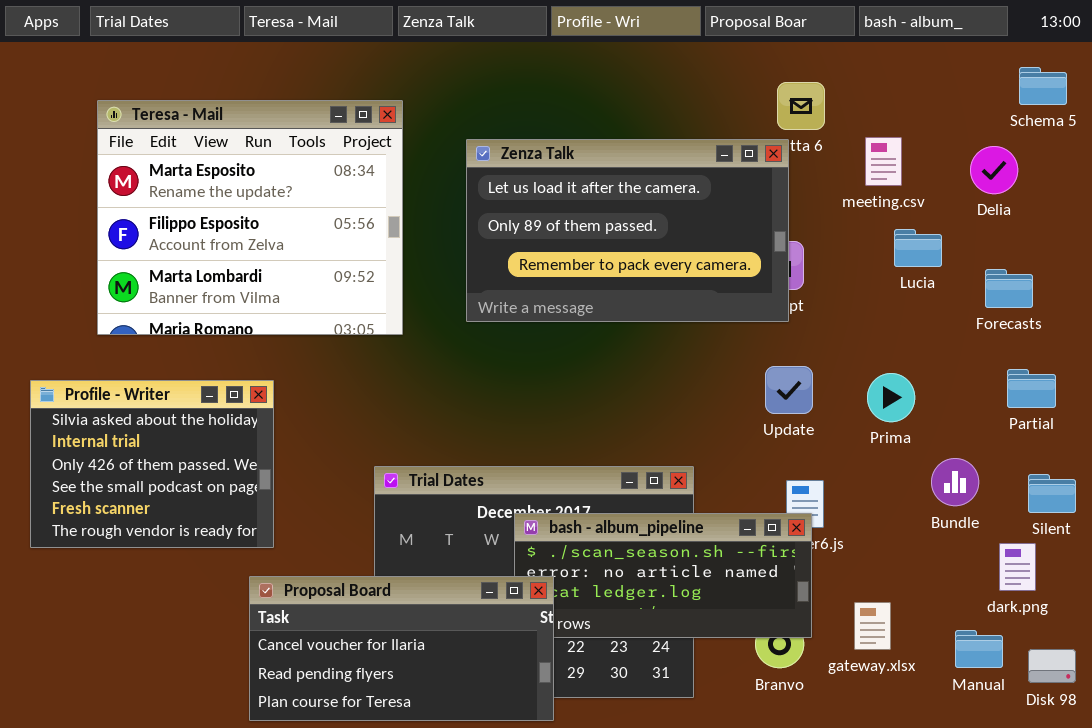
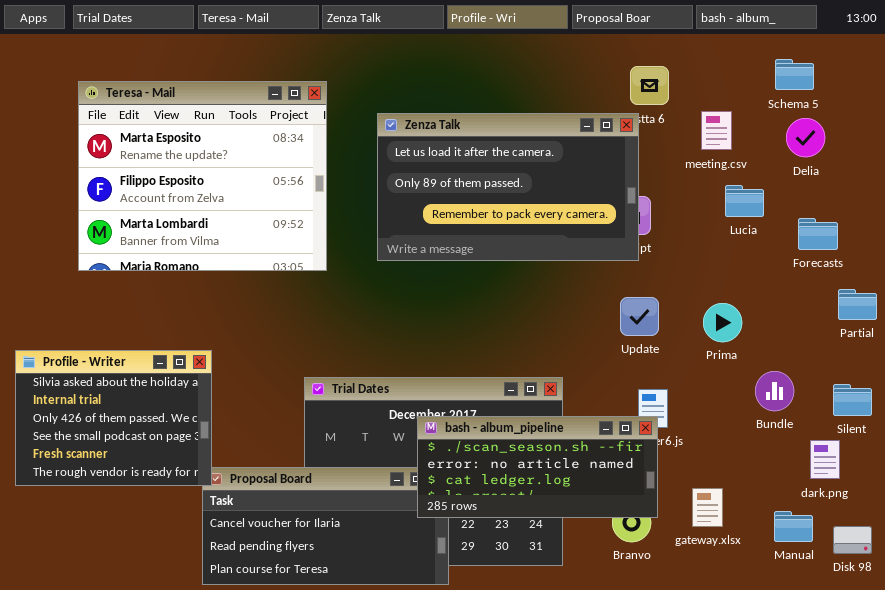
Schema 5: [1019,67,1067,105] -> [775,59,814,90], moved
Partial: [1007,369,1056,408] -> [838,289,877,320], moved
Profile - Writer: [30,380,274,548] -> [15,350,212,486], moved
bash - album_pipeline: [514,513,812,638] -> [417,416,658,518], raised

